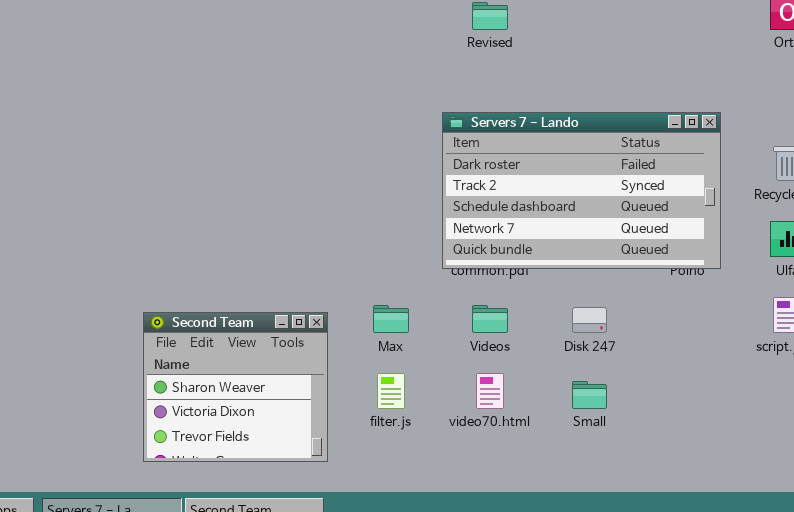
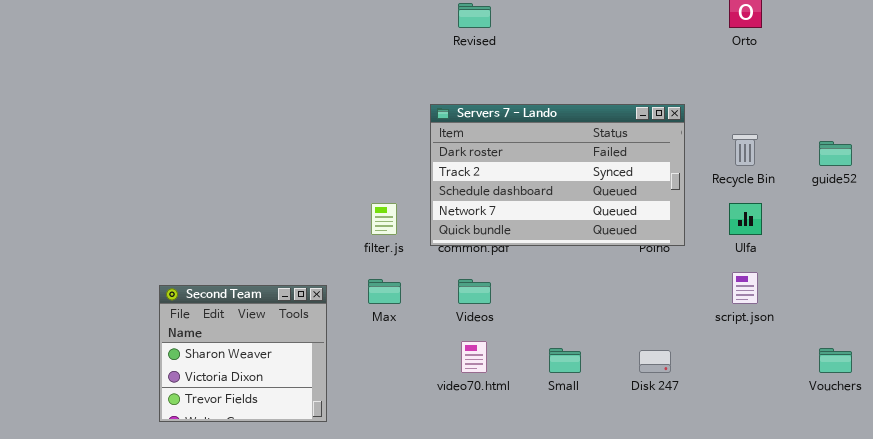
Disk 247: [572,307,607,333] -> [639,350,671,373], moved
filter.js: [377,373,405,409] -> [371,203,397,235], moved

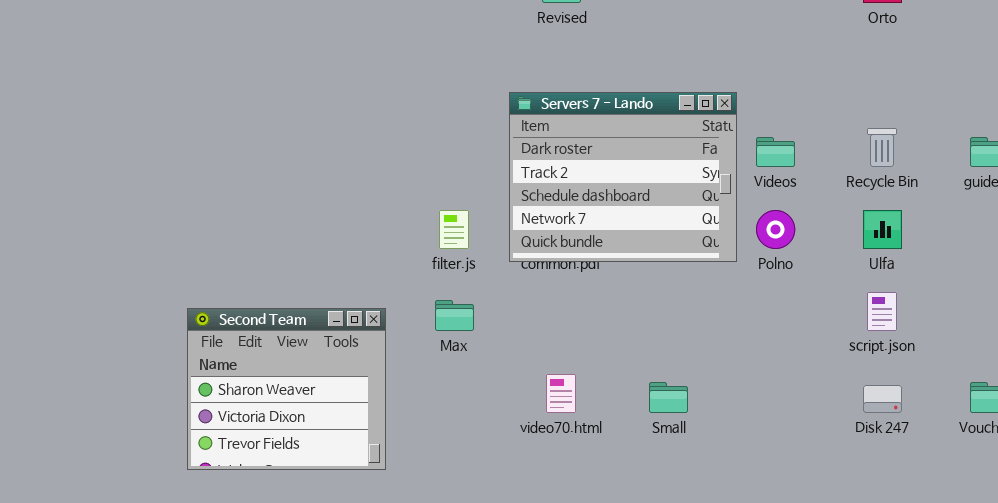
Servers 7 - Lando: [430,104,685,246] -> [509,92,737,262], resized
Videos: [458,279,491,304] -> [756,137,795,167], moved
Disk 247: [639,350,671,373] -> [863,385,902,413], moved

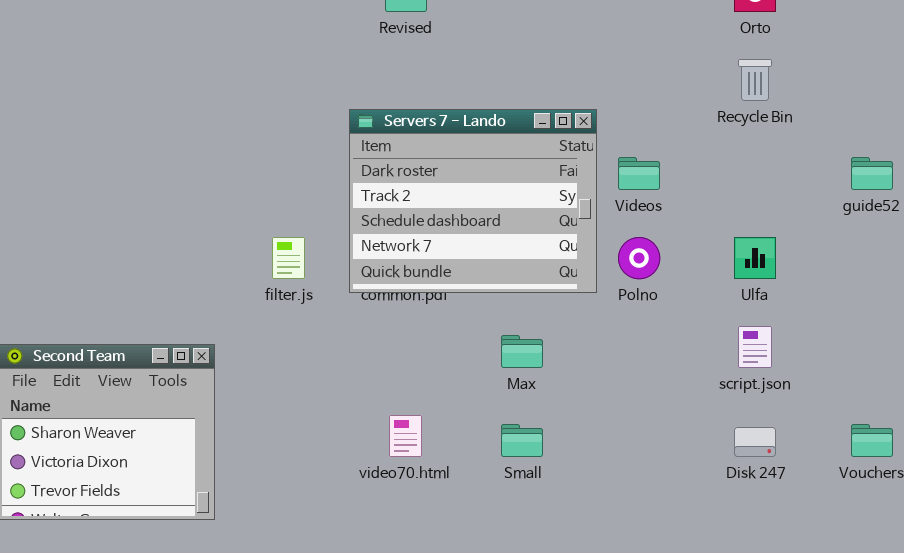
Recycle Bin: [867,128,897,167] -> [738,59,772,101], moved
Max: [435,300,474,331] -> [501,335,543,368], moved

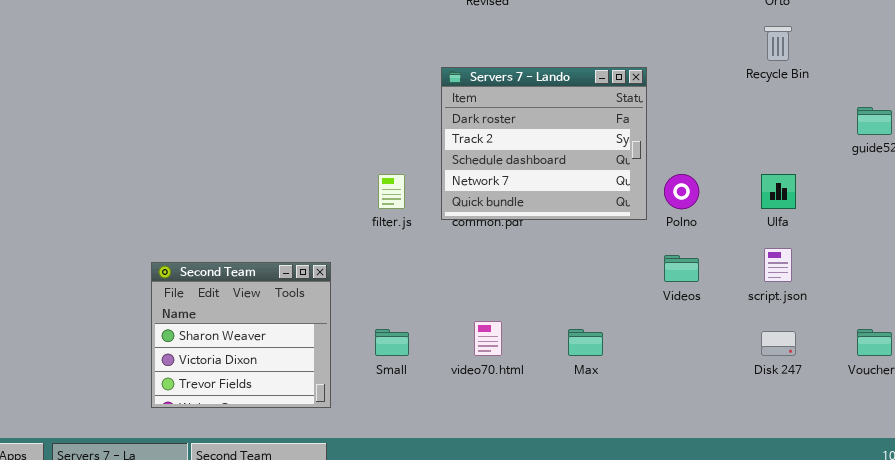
Videos: [618,157,660,190] -> [664,255,699,282], moved
Max: [501,335,543,368] -> [568,329,603,356], moved
Small: [501,424,543,457] -> [375,329,409,356], moved

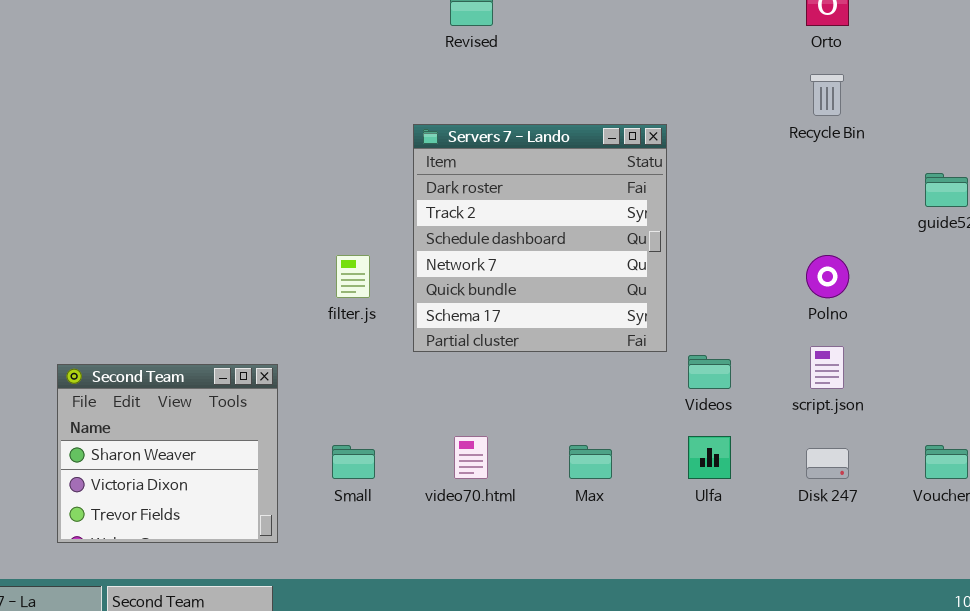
Servers 7 - Lando: [441,67,647,220] -> [413,124,667,352], resized
Polno: [664,174,699,209] -> [806,255,849,298], moved
Ulfa: [761,174,796,209] -> [688,436,731,479], moved

